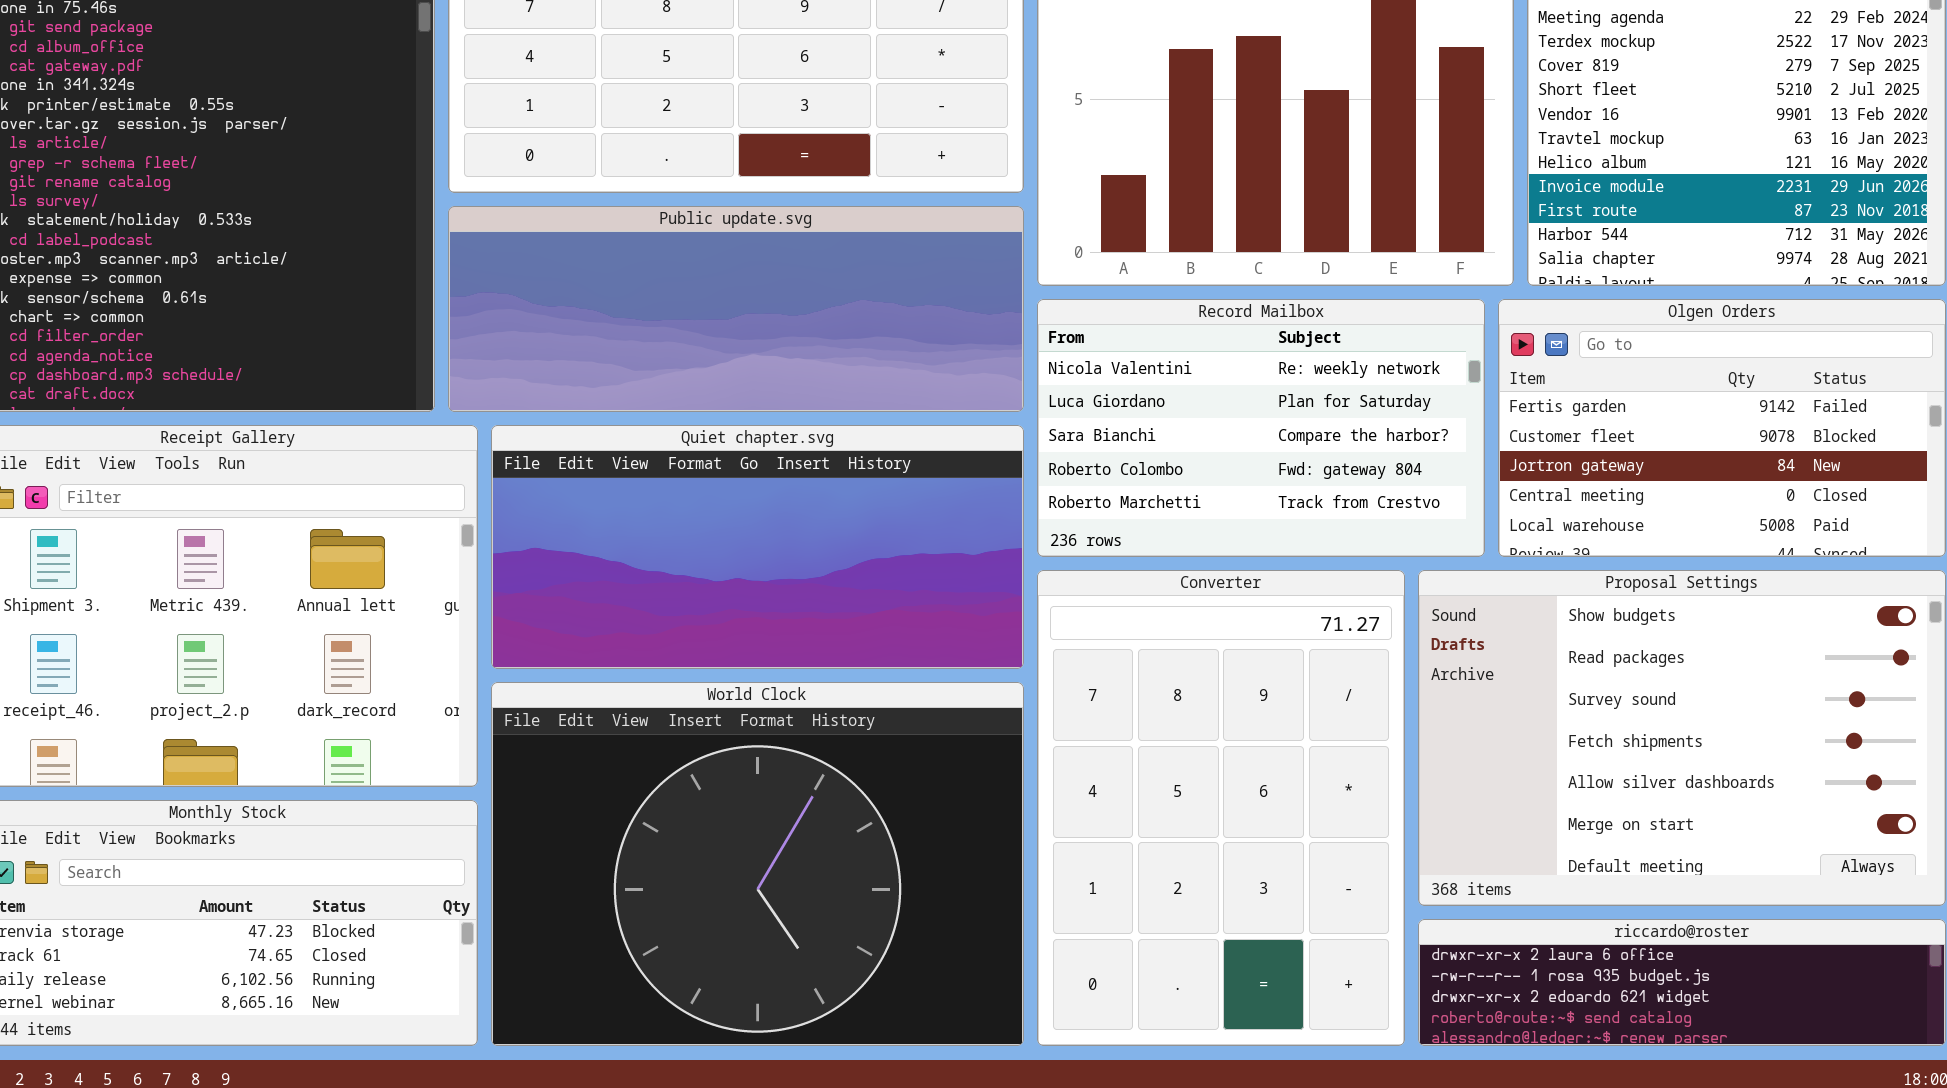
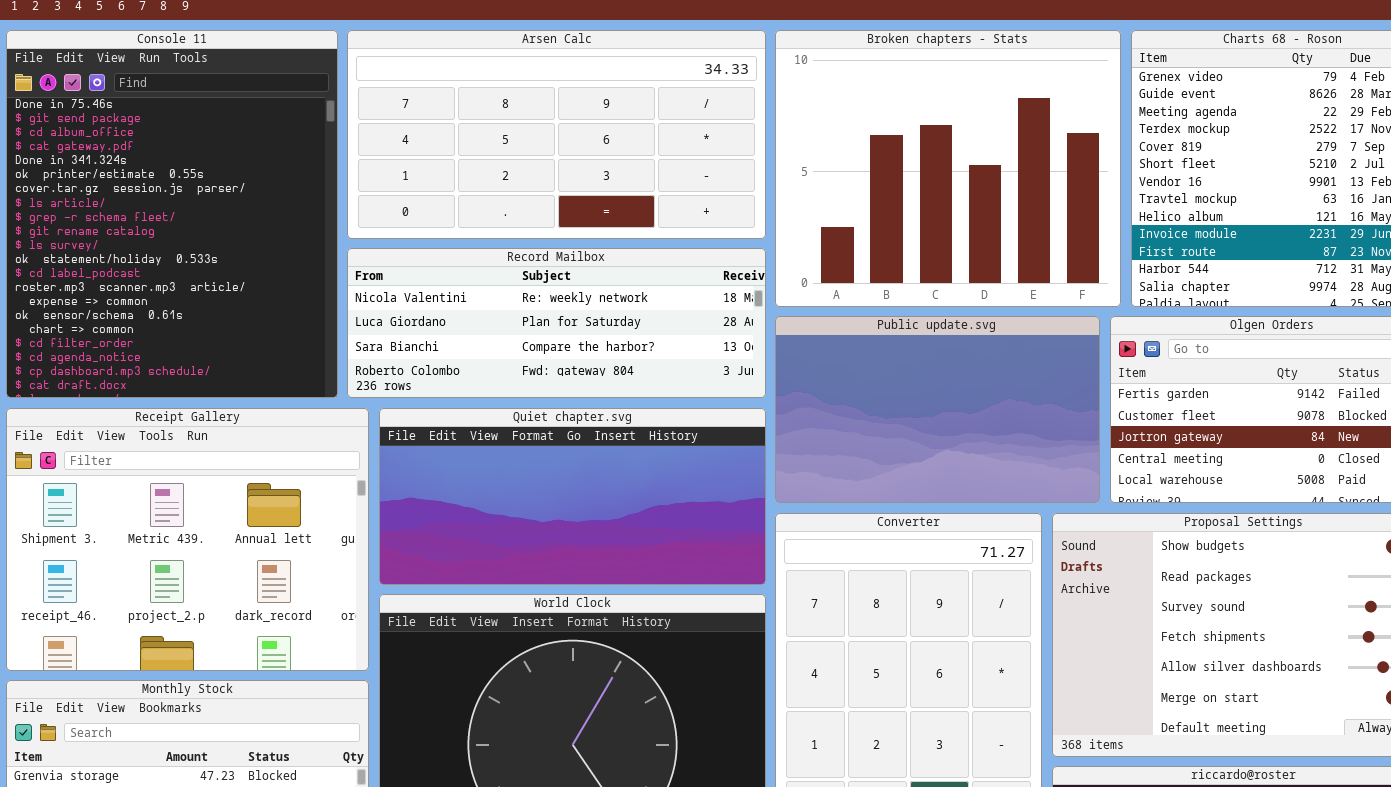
Public update.svg: [448,206,1024,412] -> [775,316,1100,503], moved, resized
Record Mailbox: [1037,299,1485,557] -> [347,248,766,398], moved, resized

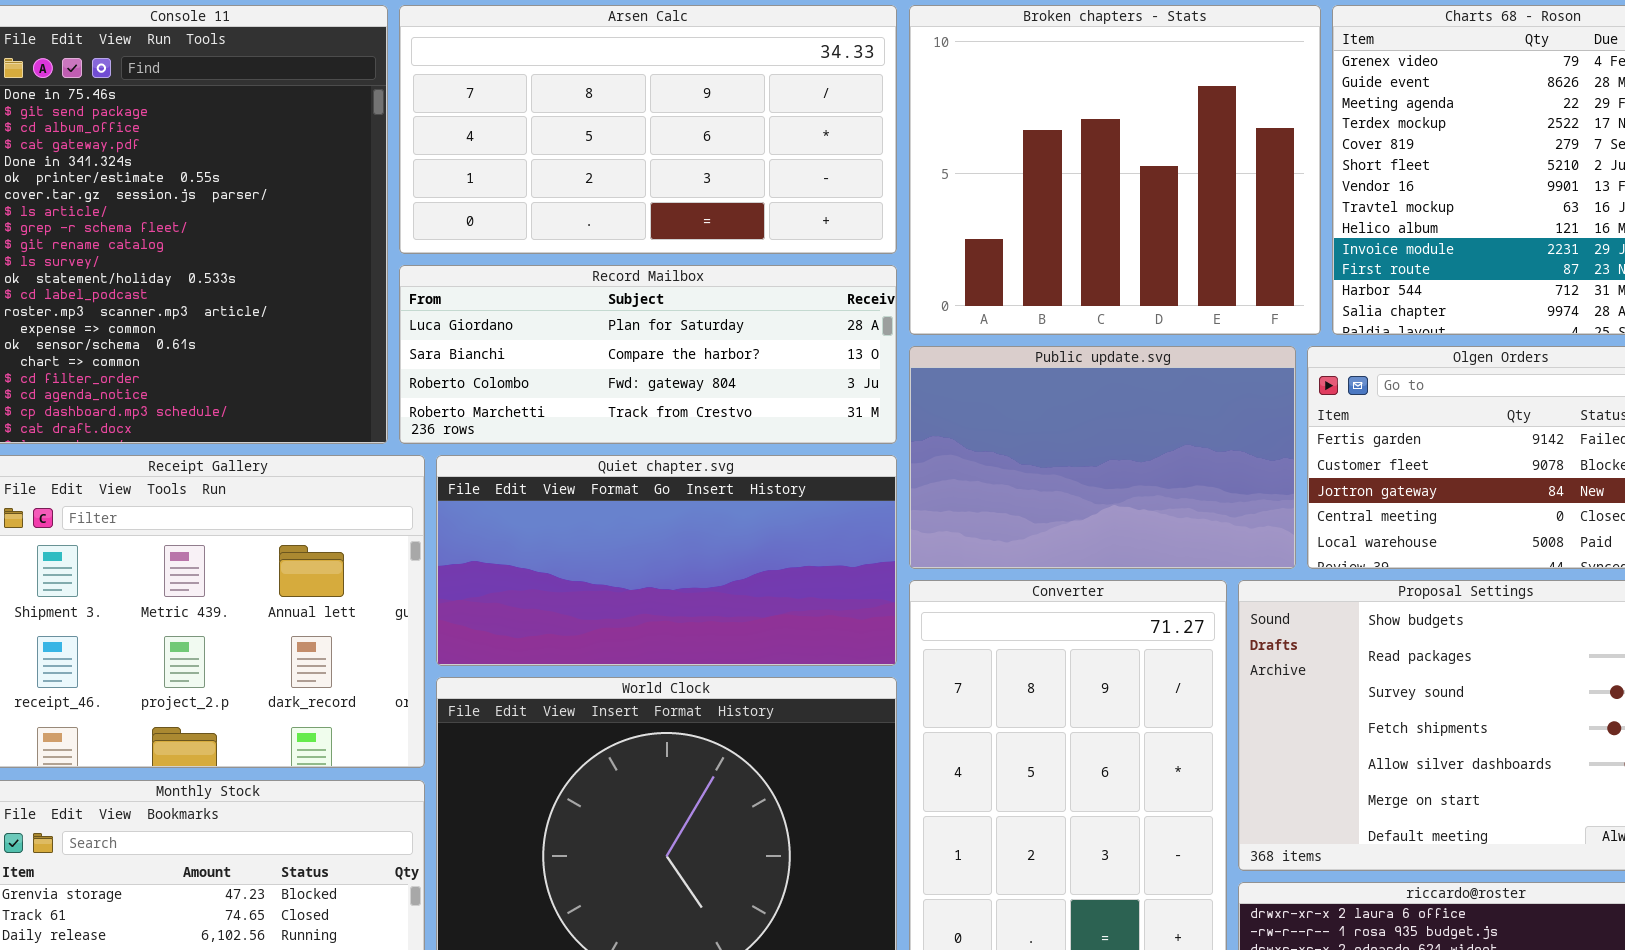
Record Mailbox: [347,248,766,398] -> [399,265,897,444], scrolled down 1 row

